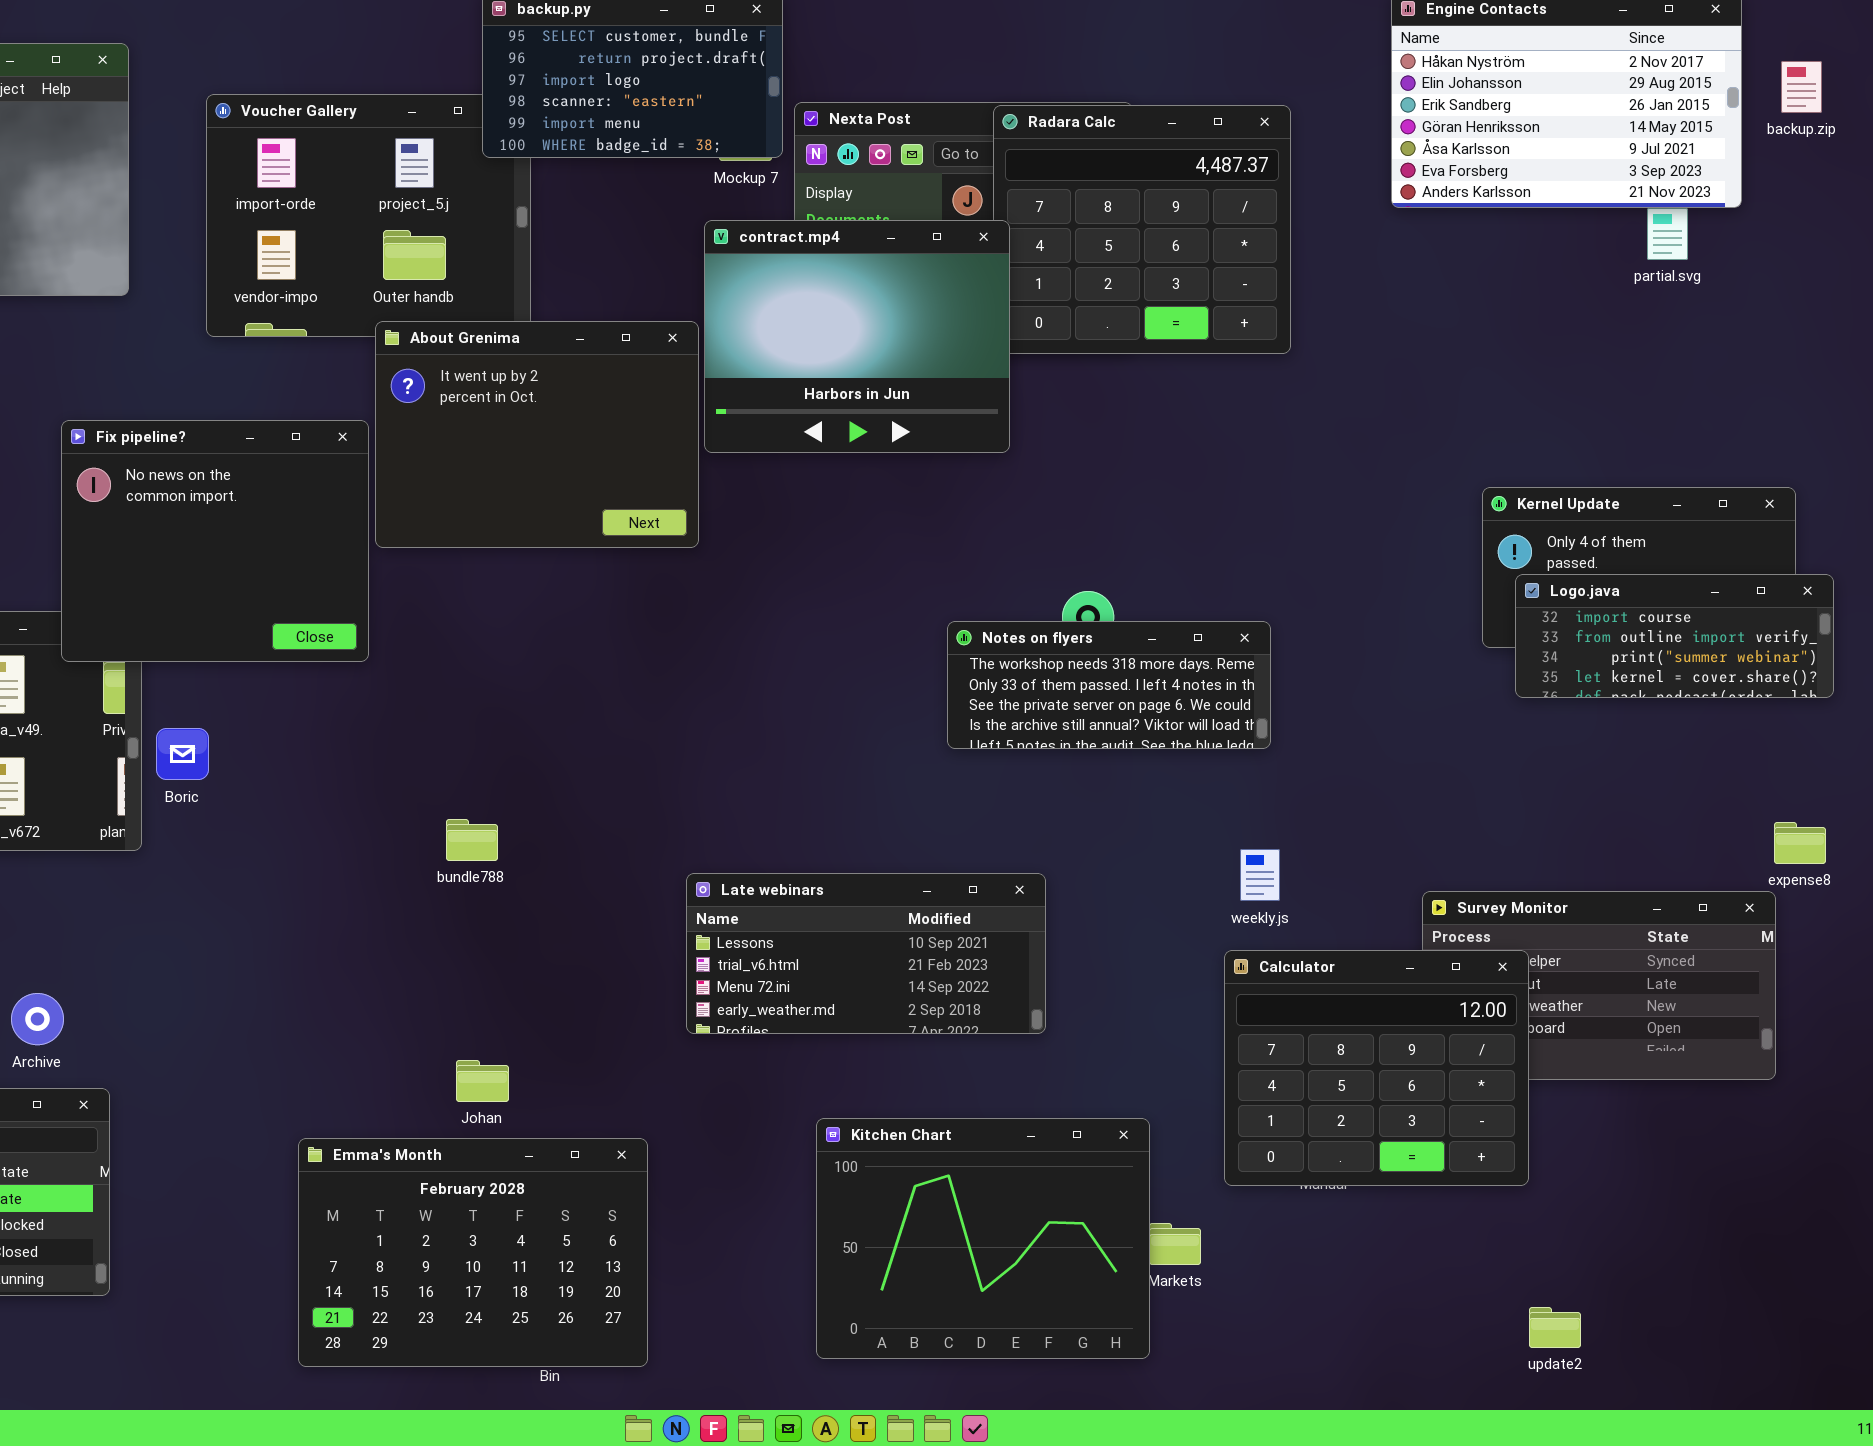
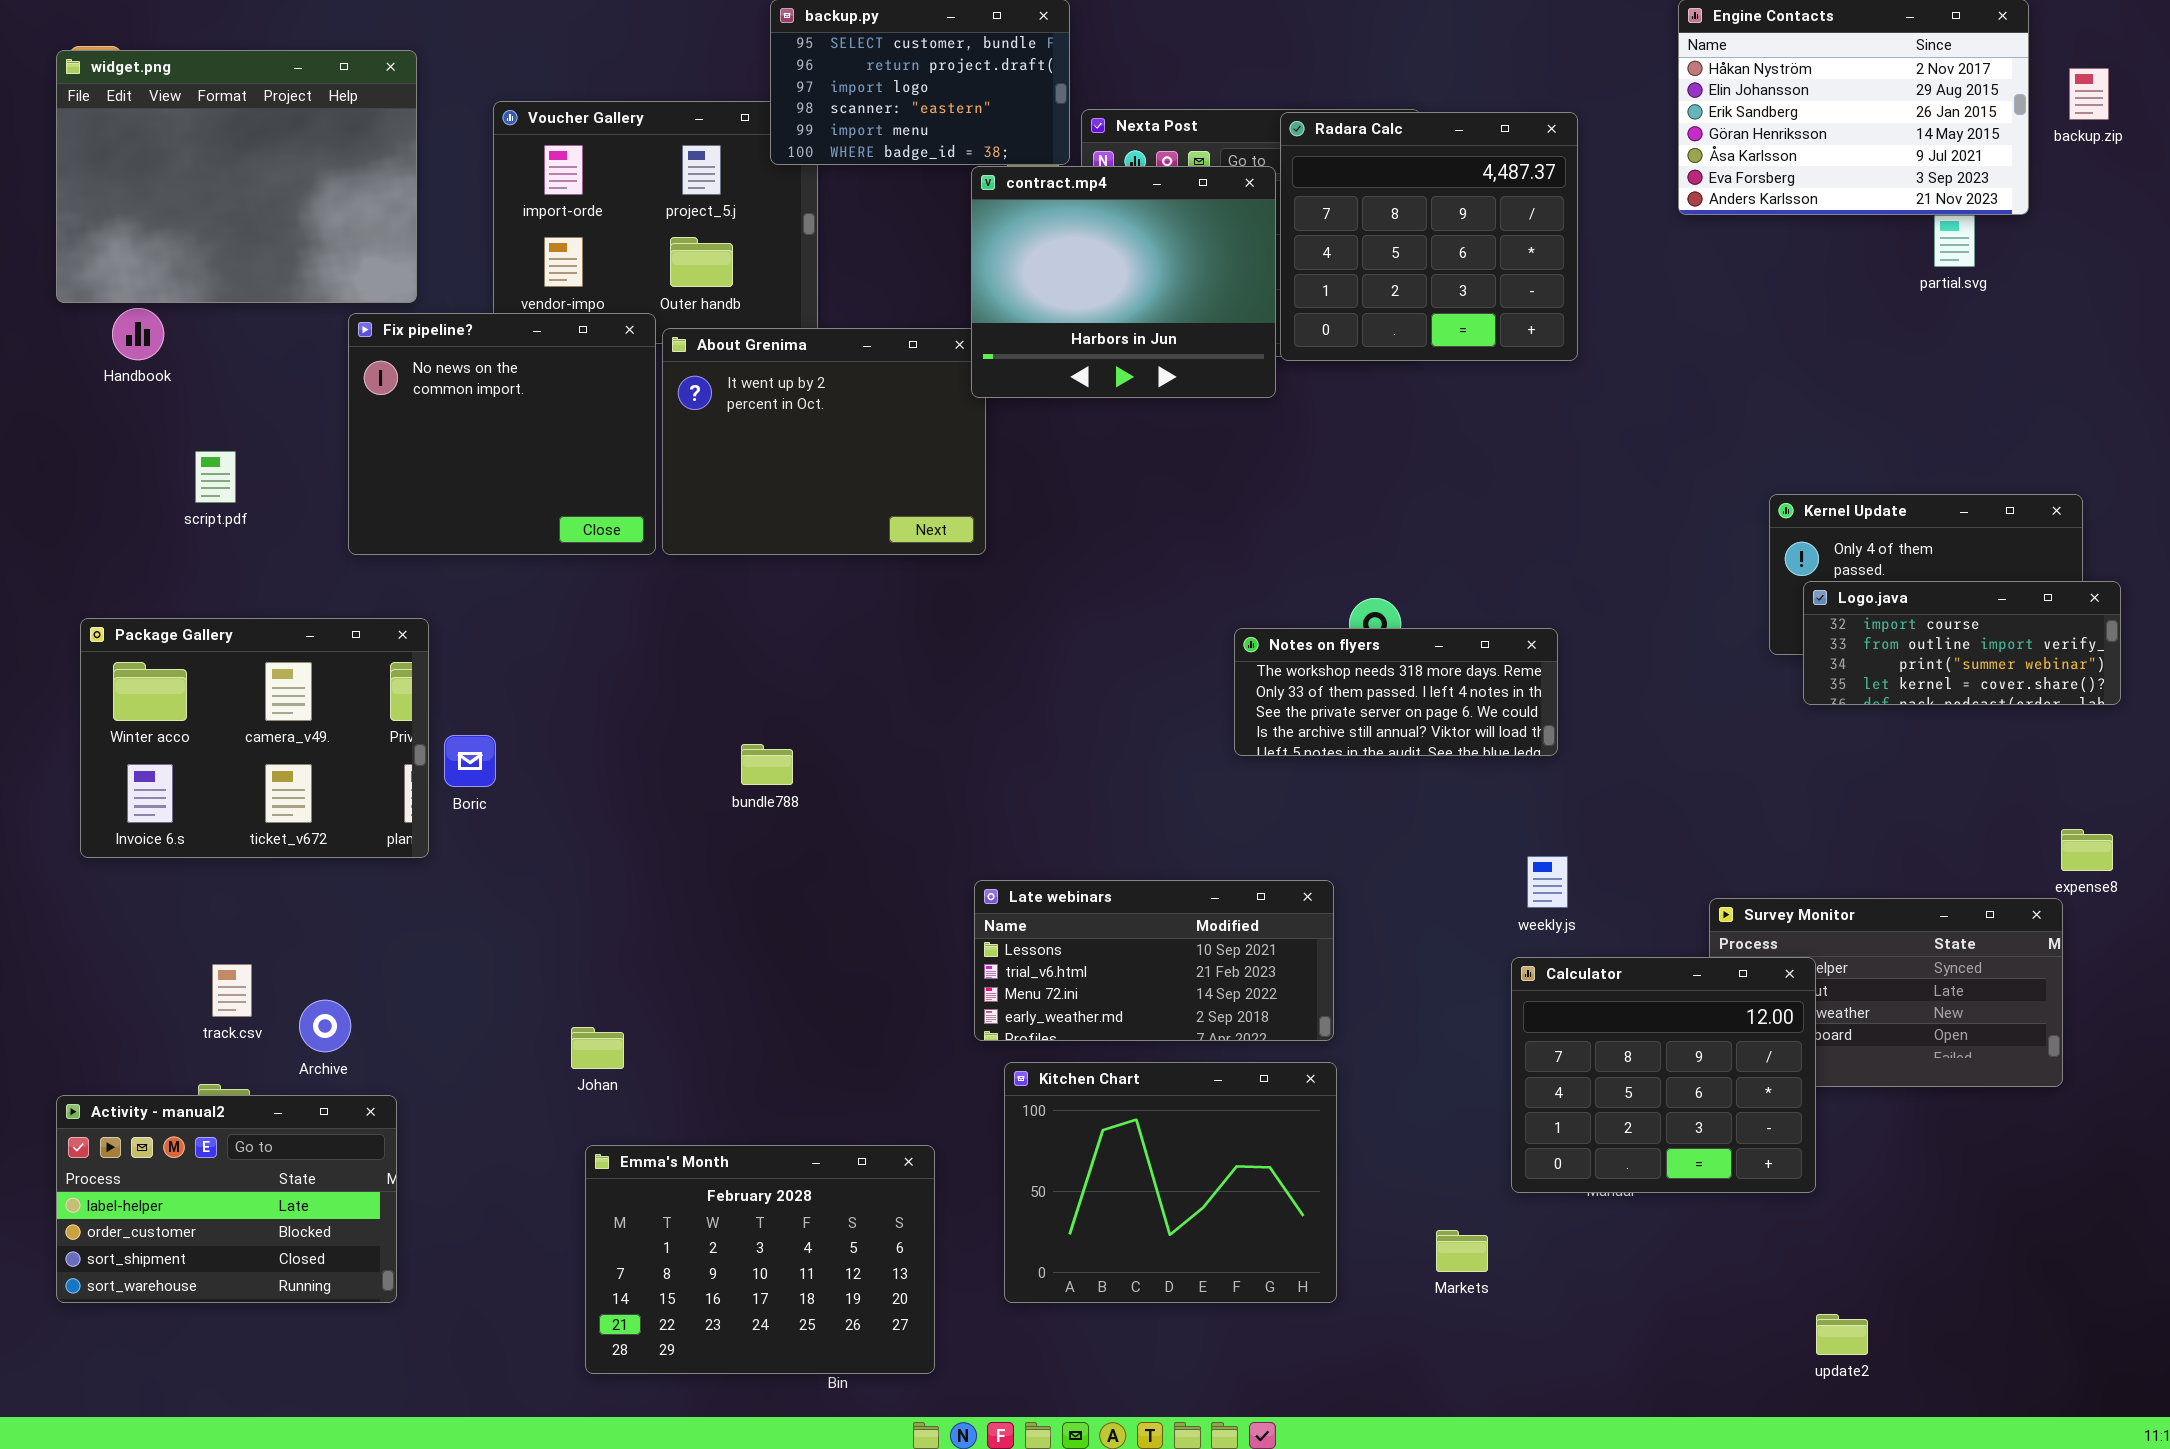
contract.mp4: [704,220,1010,453] -> [971,166,1276,398], moved
Fix pipeline?: [61,420,369,662] -> [348,313,656,555], moved
bundle788: [446,819,498,861] -> [741,744,793,785], moved
Johan: [456,1060,509,1102] -> [571,1027,624,1069], moved
Kitchen Chart: [816,1118,1150,1359] -> [1004,1062,1337,1303], moved

